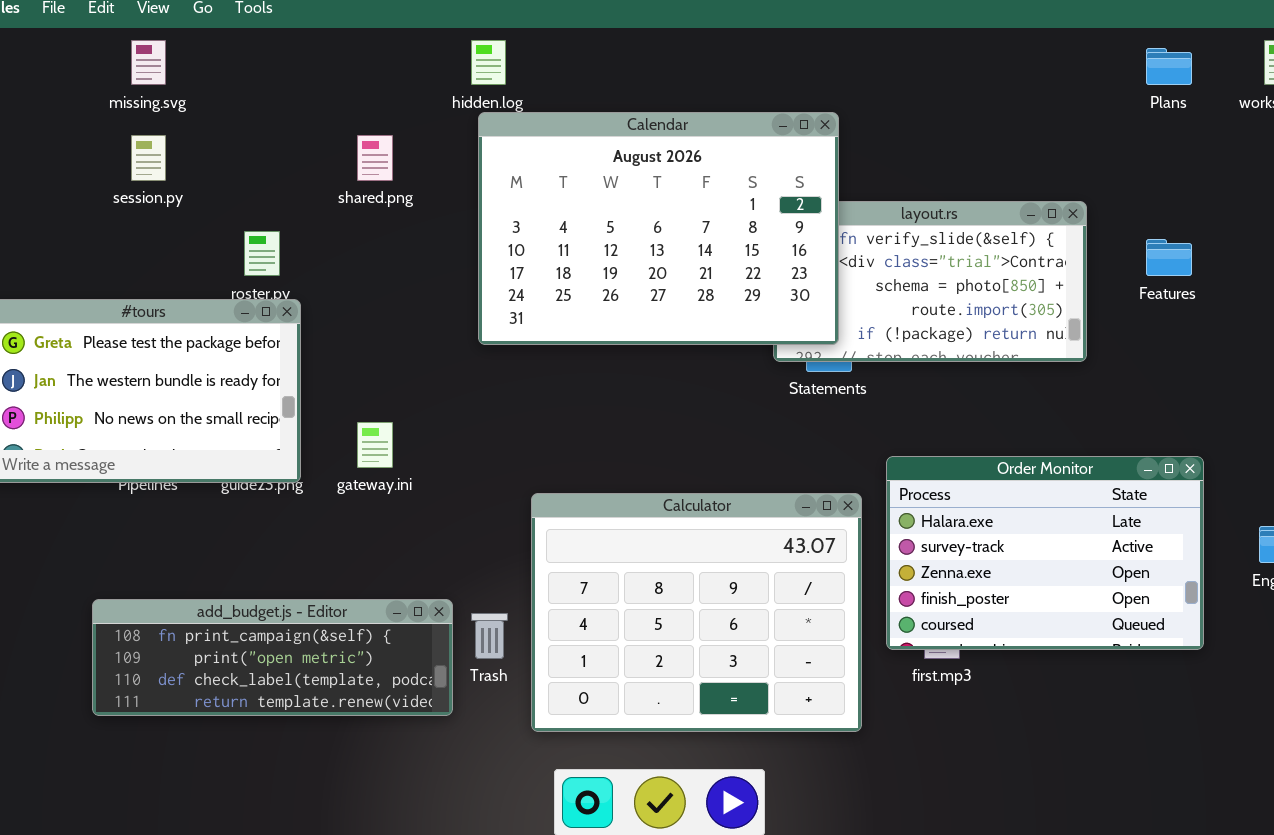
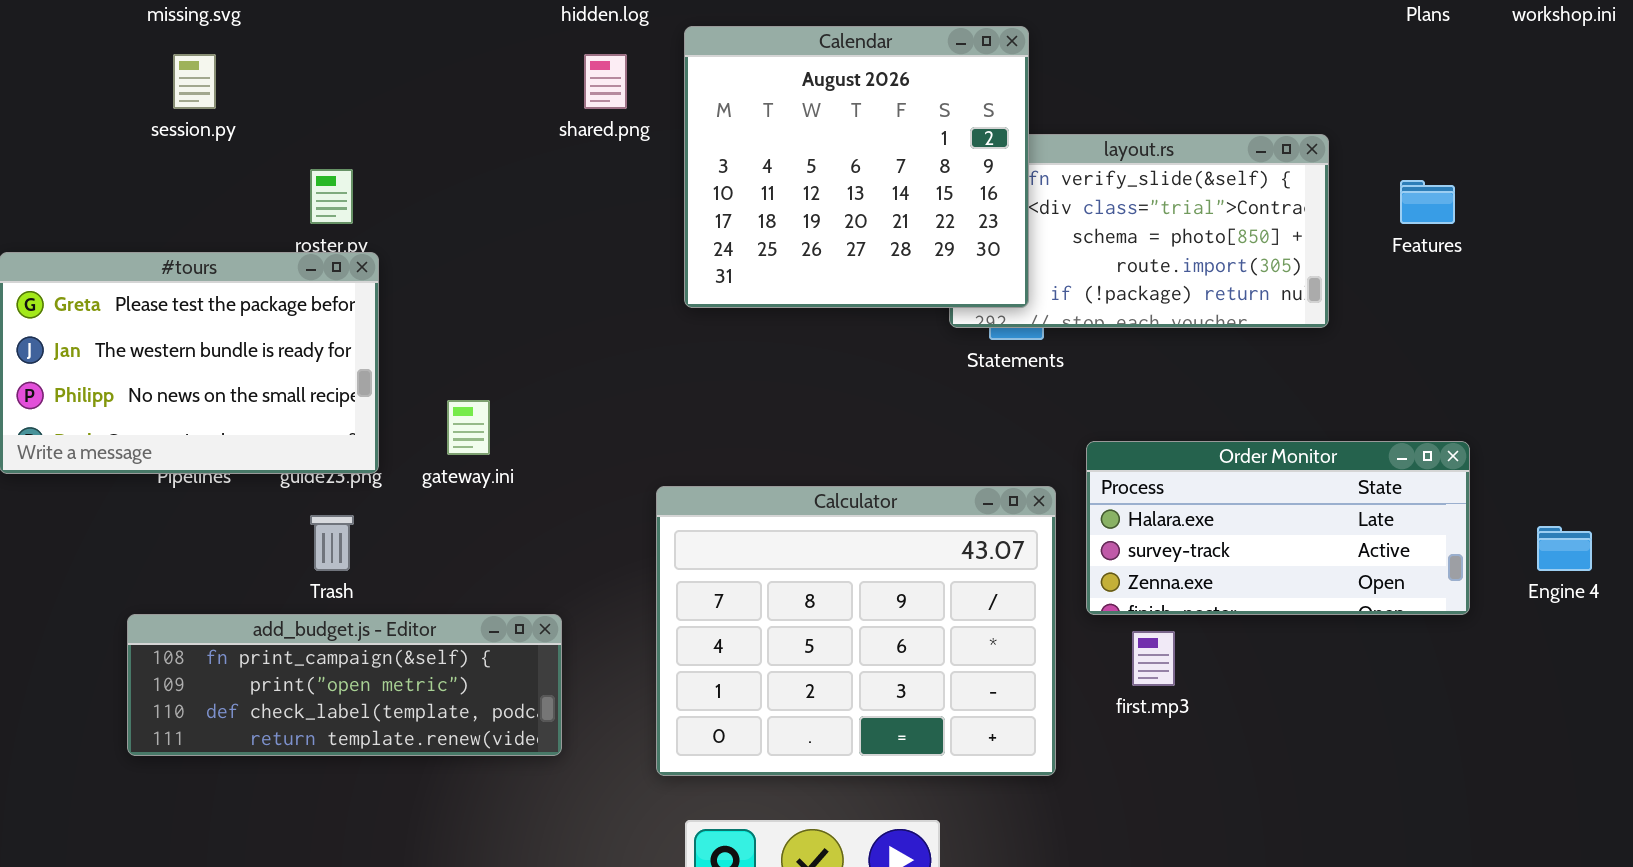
Calendar: [478,112,839,345] -> [684,26,1029,308], resized
shared.png: [357,135,393,181] -> [584,54,627,109], moved
Order Monitor: [886,456,1204,650] -> [1086,441,1470,615], resized
Trash: [471,613,508,659] -> [310,515,354,571], moved

